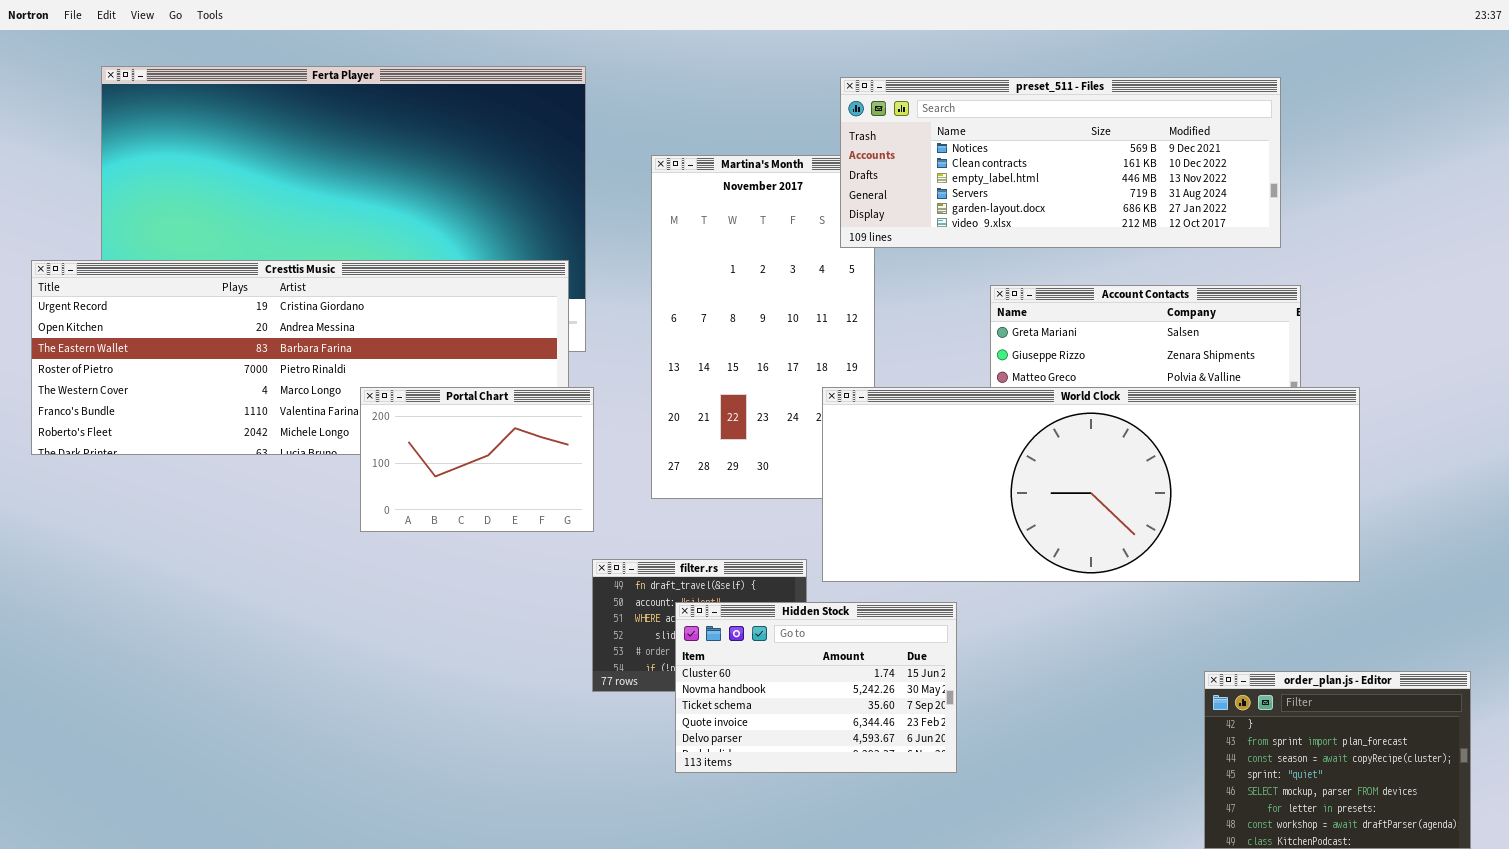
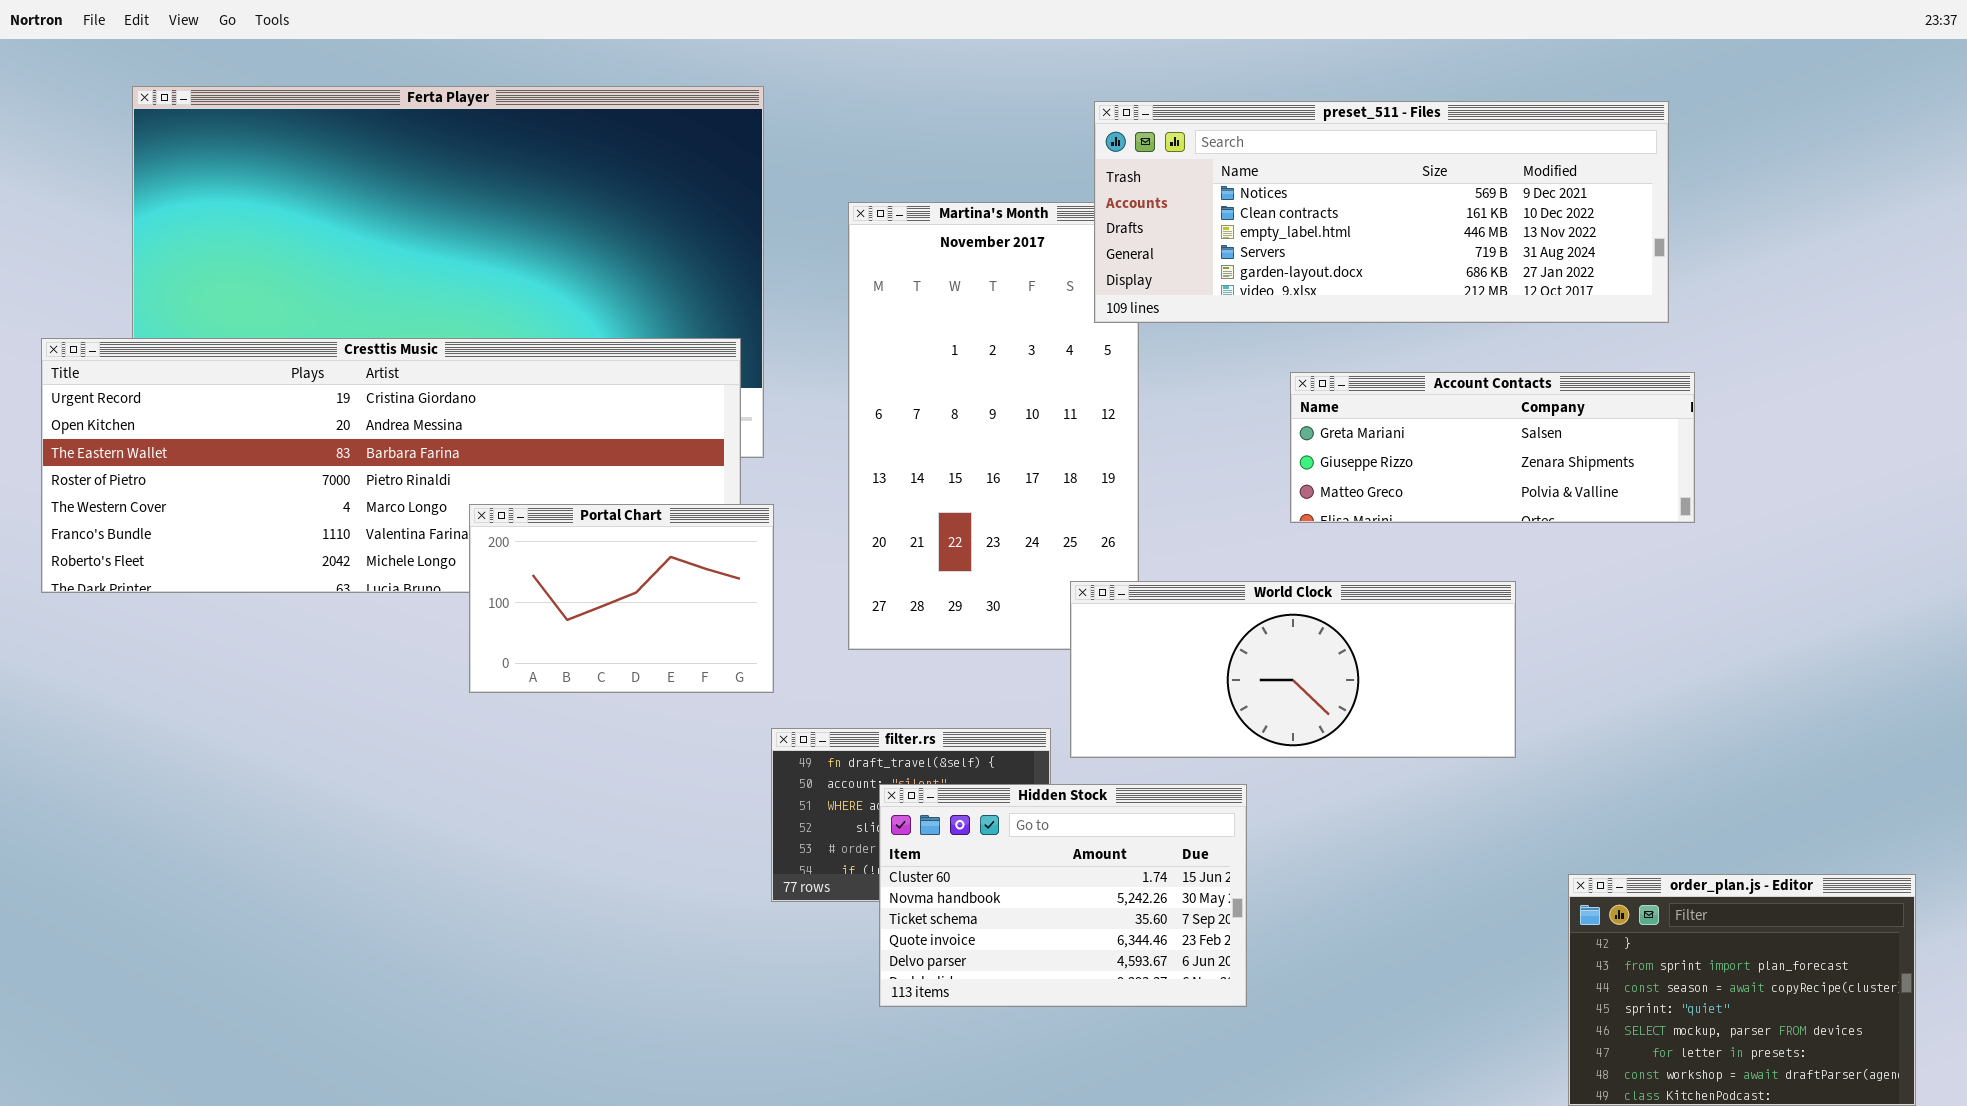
World Clock: [822,387,1360,582] -> [1070,581,1516,758], resized

